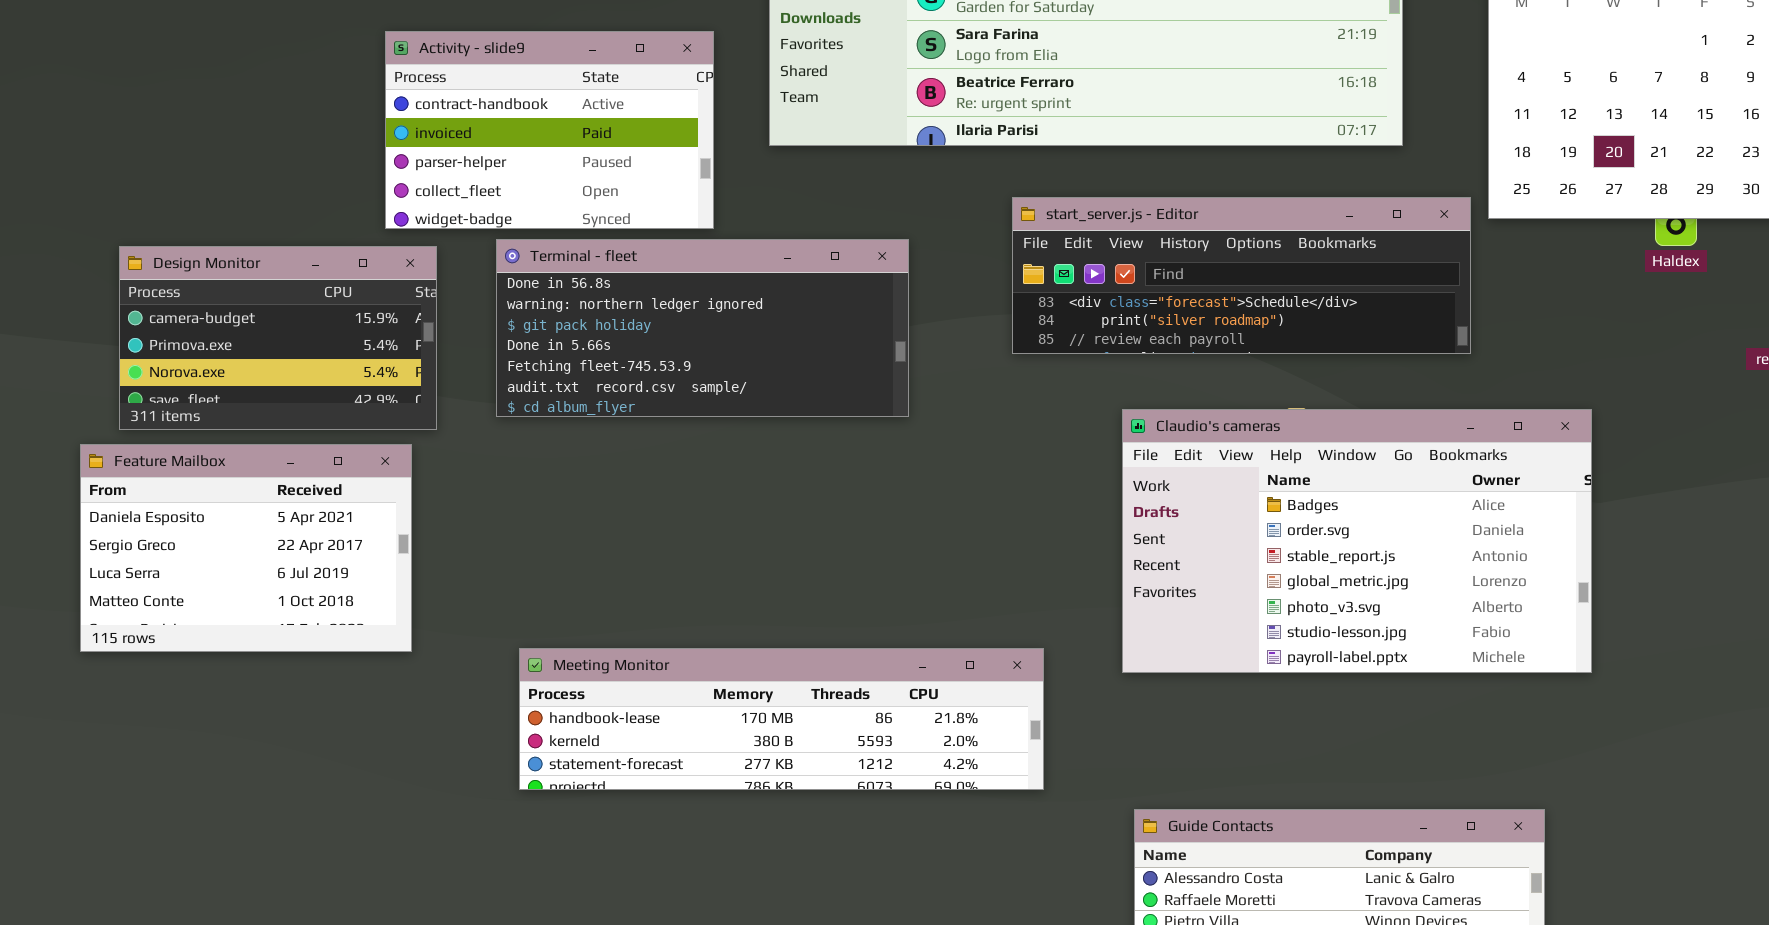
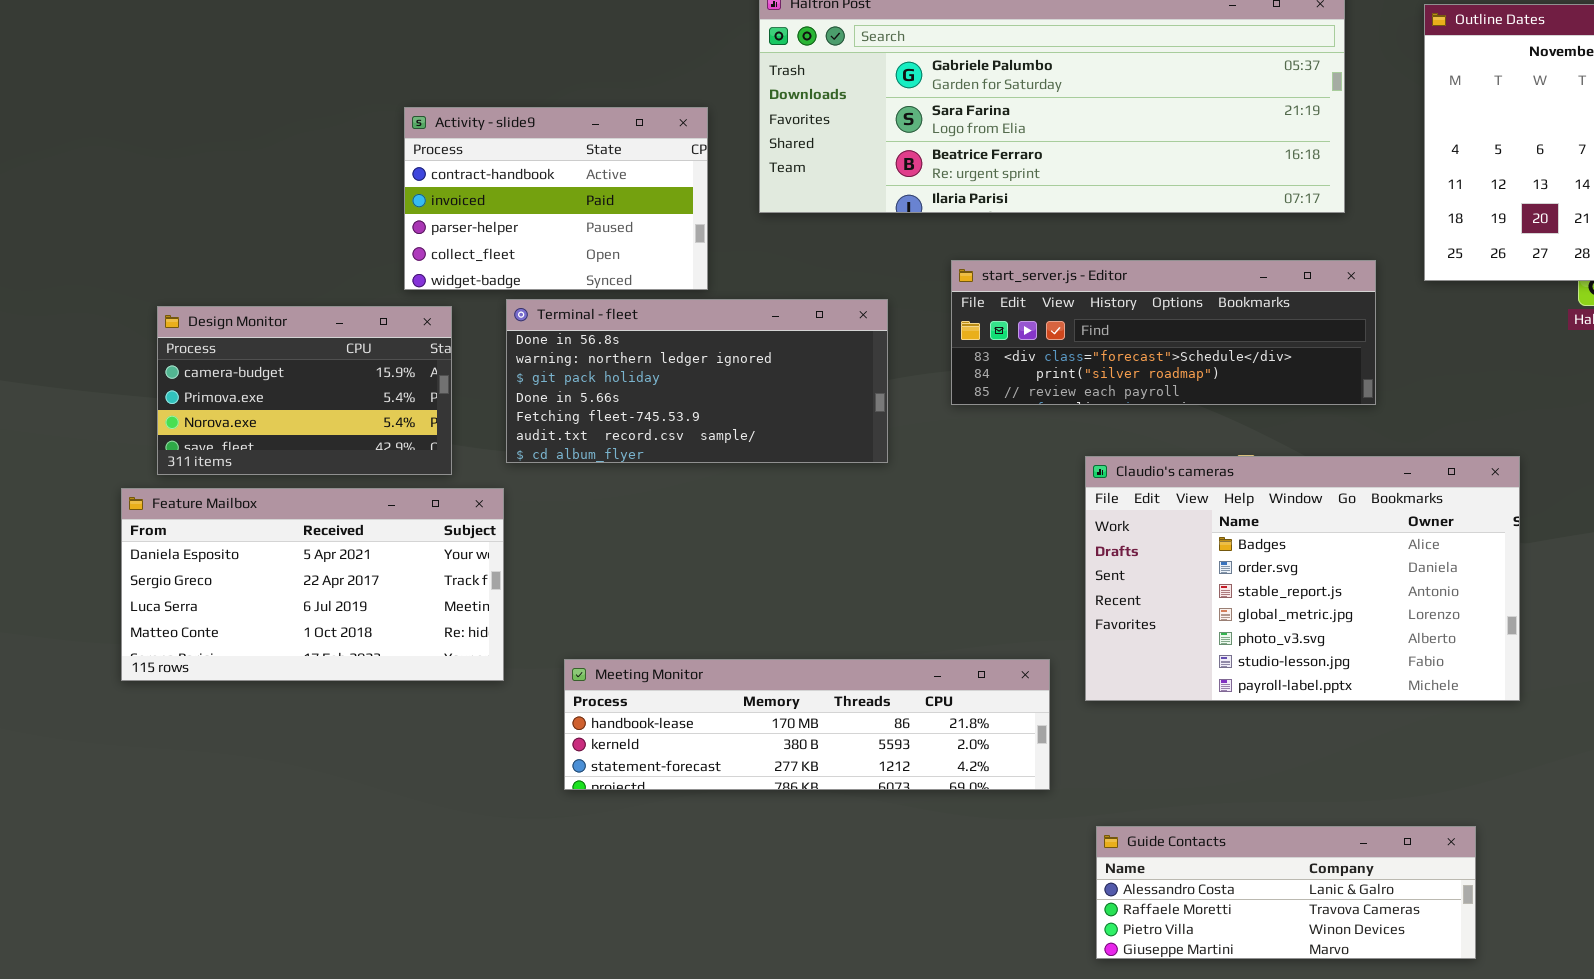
start_server.js - Editor: [1012,197,1471,354] -> [951,260,1376,405], moved
Feature Mailbox: [80,444,412,652] -> [121,488,504,681], resized
Meeting Monitor: [519,648,1044,790] -> [564,659,1050,790], moved

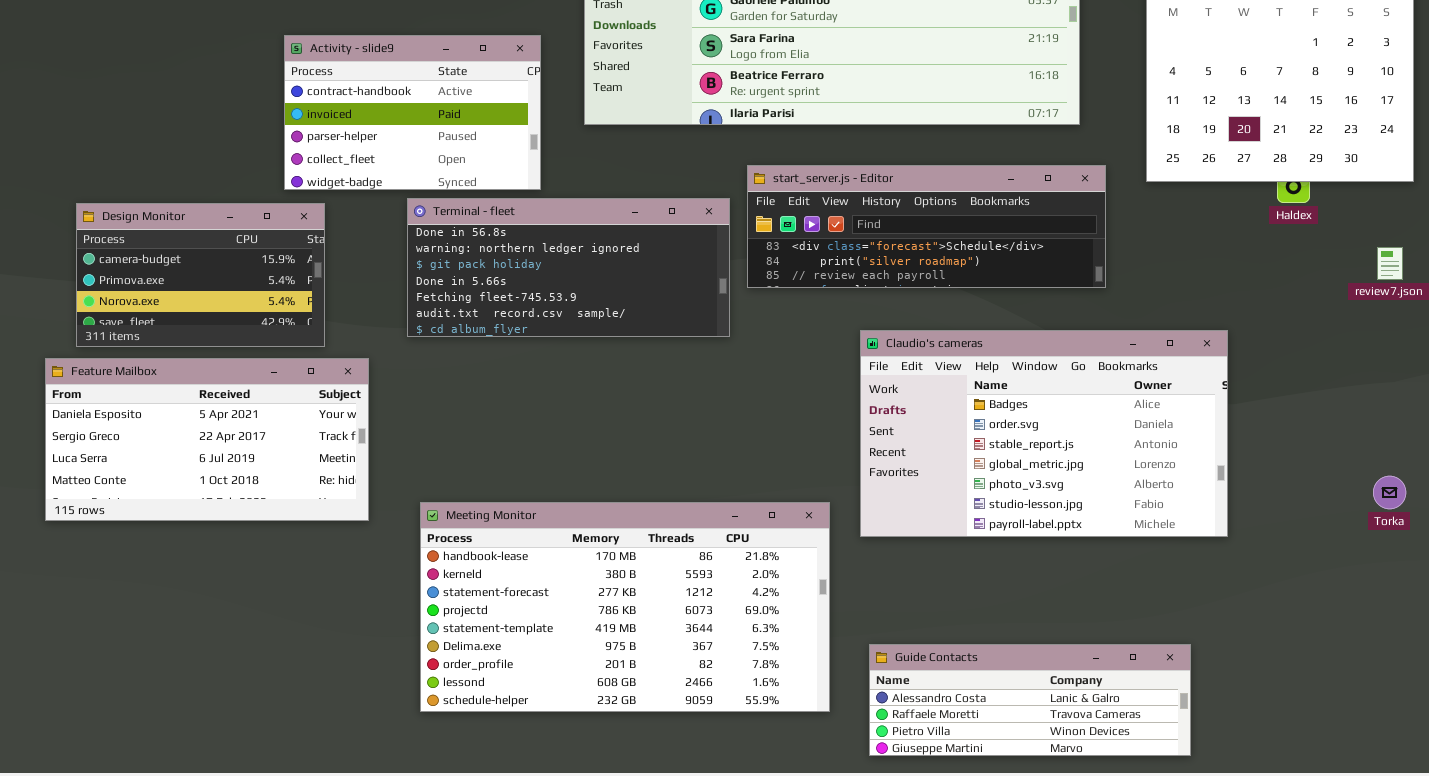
Terminal - fleet: [506,299,888,463] -> [407,198,730,337], moved
Meeting Monitor: [564,659,1050,790] -> [420,502,830,712], resized

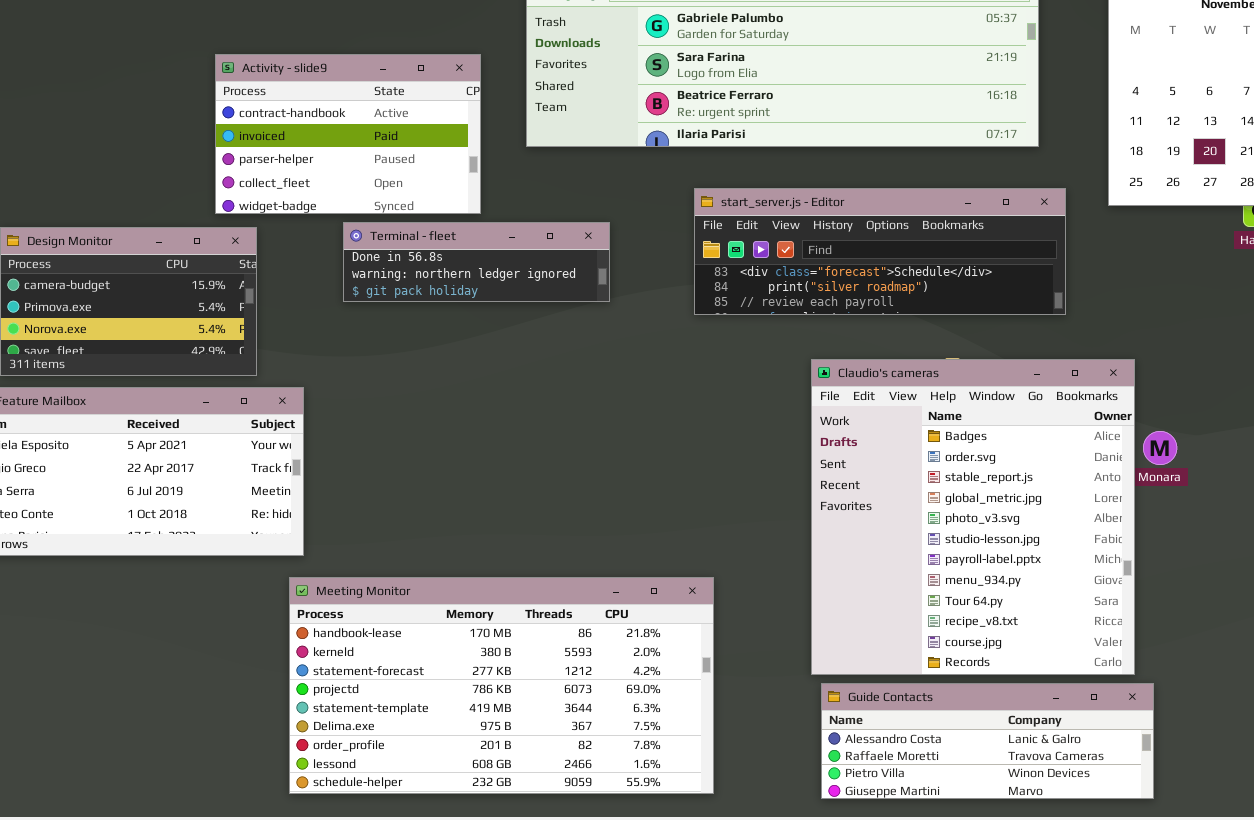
Terminal - fleet: [407,198,730,337] -> [343,222,610,302], resized
Claudio's cameras: [860,330,1228,537] -> [811,359,1135,675], resized
Meeting Monitor: [420,502,830,712] -> [289,577,714,794], moved

